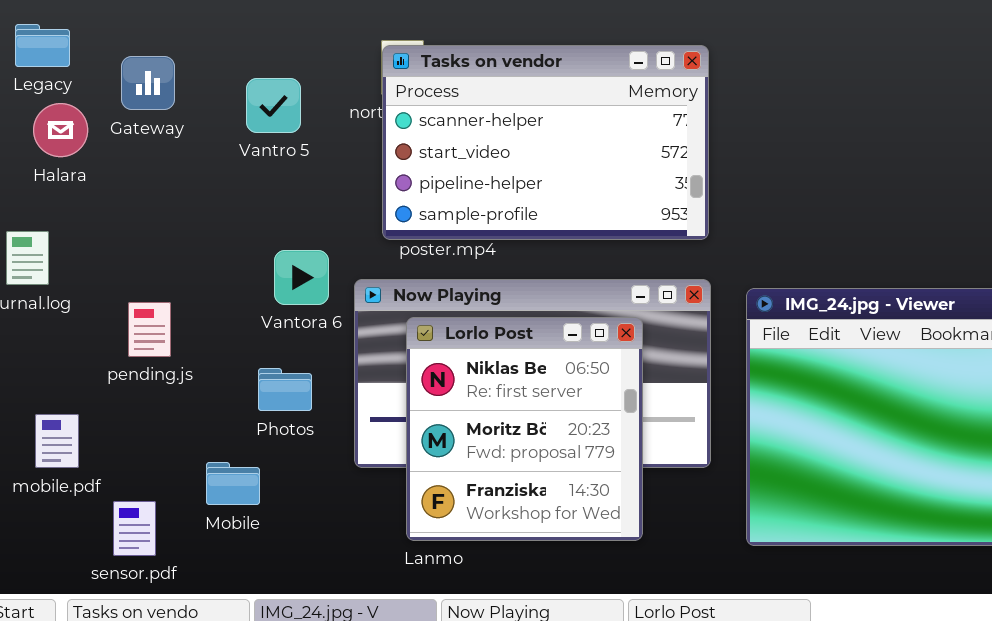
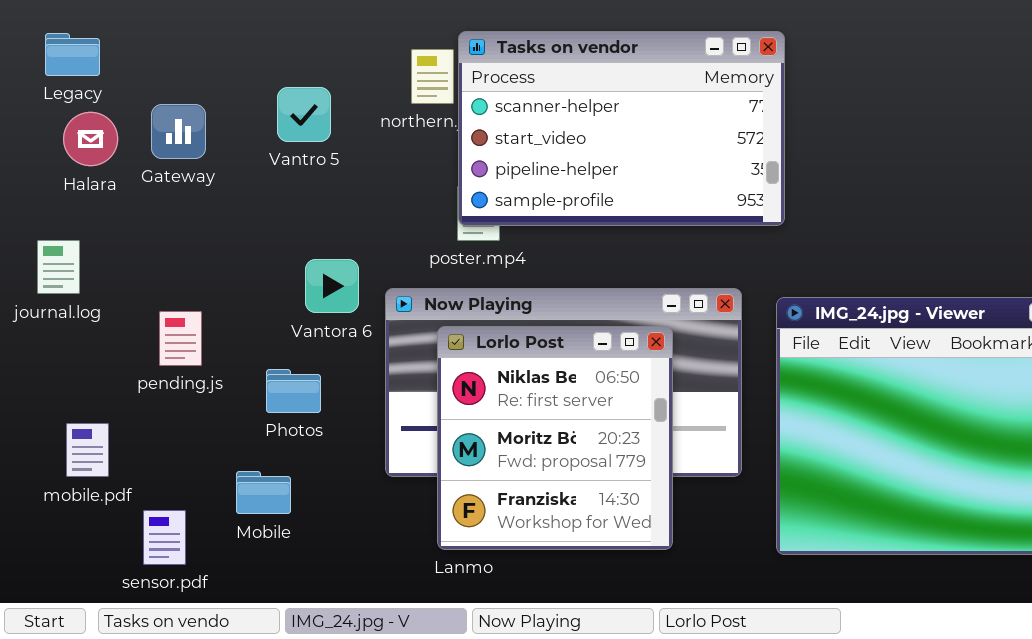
Tasks on vendor: [382,45,709,240] -> [458,31,785,226], moved
Gateway: [121,56,175,110] -> [151,104,206,159], moved
Photos: [258,368,312,411] -> [266,369,321,413], moved

